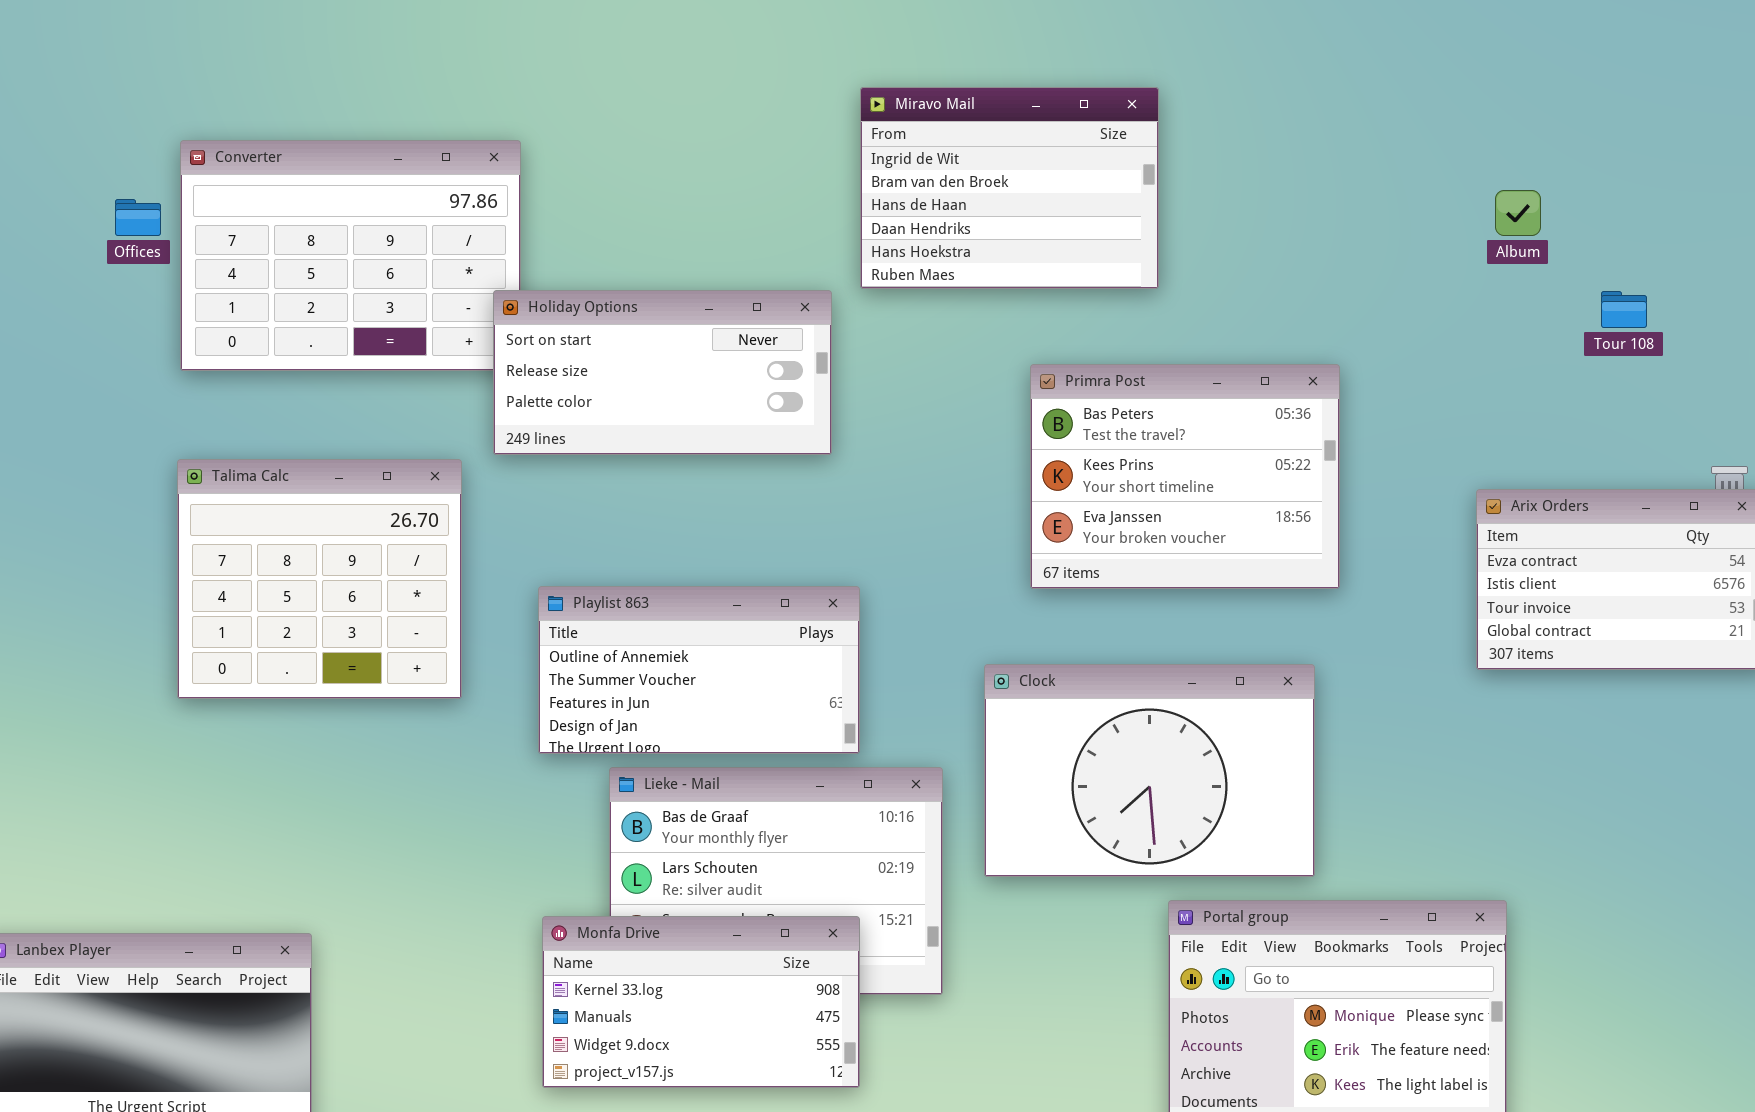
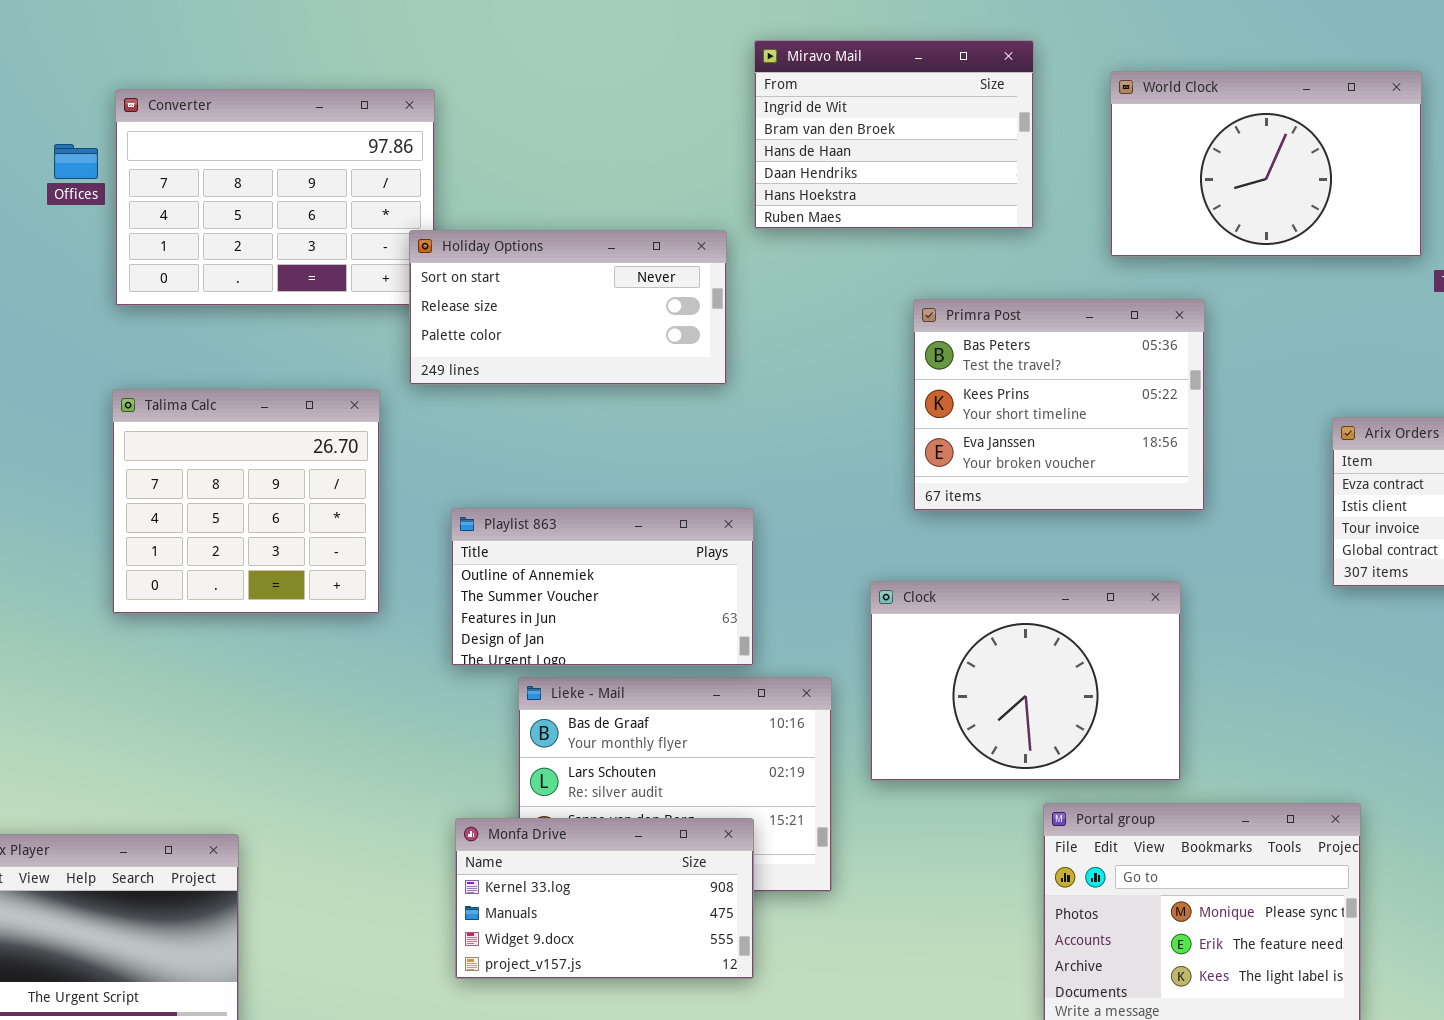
World Clock: none -> [1110,71,1422,257], opened

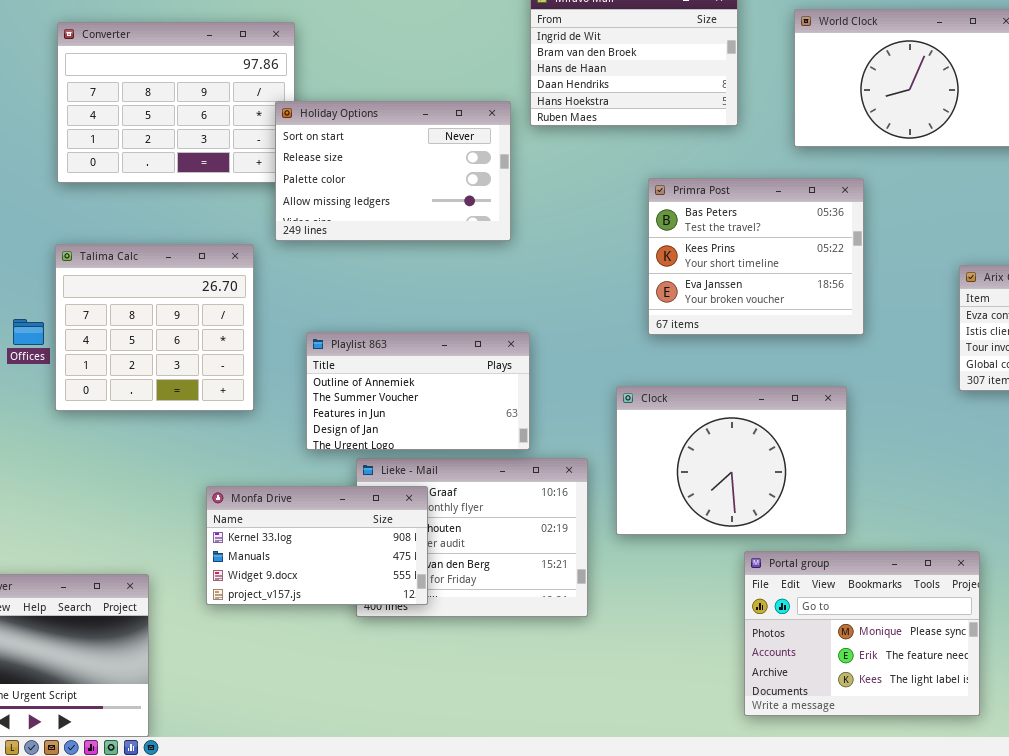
Offices: [54,144,98,179] -> [13,319,44,345], moved
Holiday Options: [409,230,727,385] -> [275,101,511,241], resized
Monfa Drive: [455,818,754,979] -> [206,486,428,605], moved

